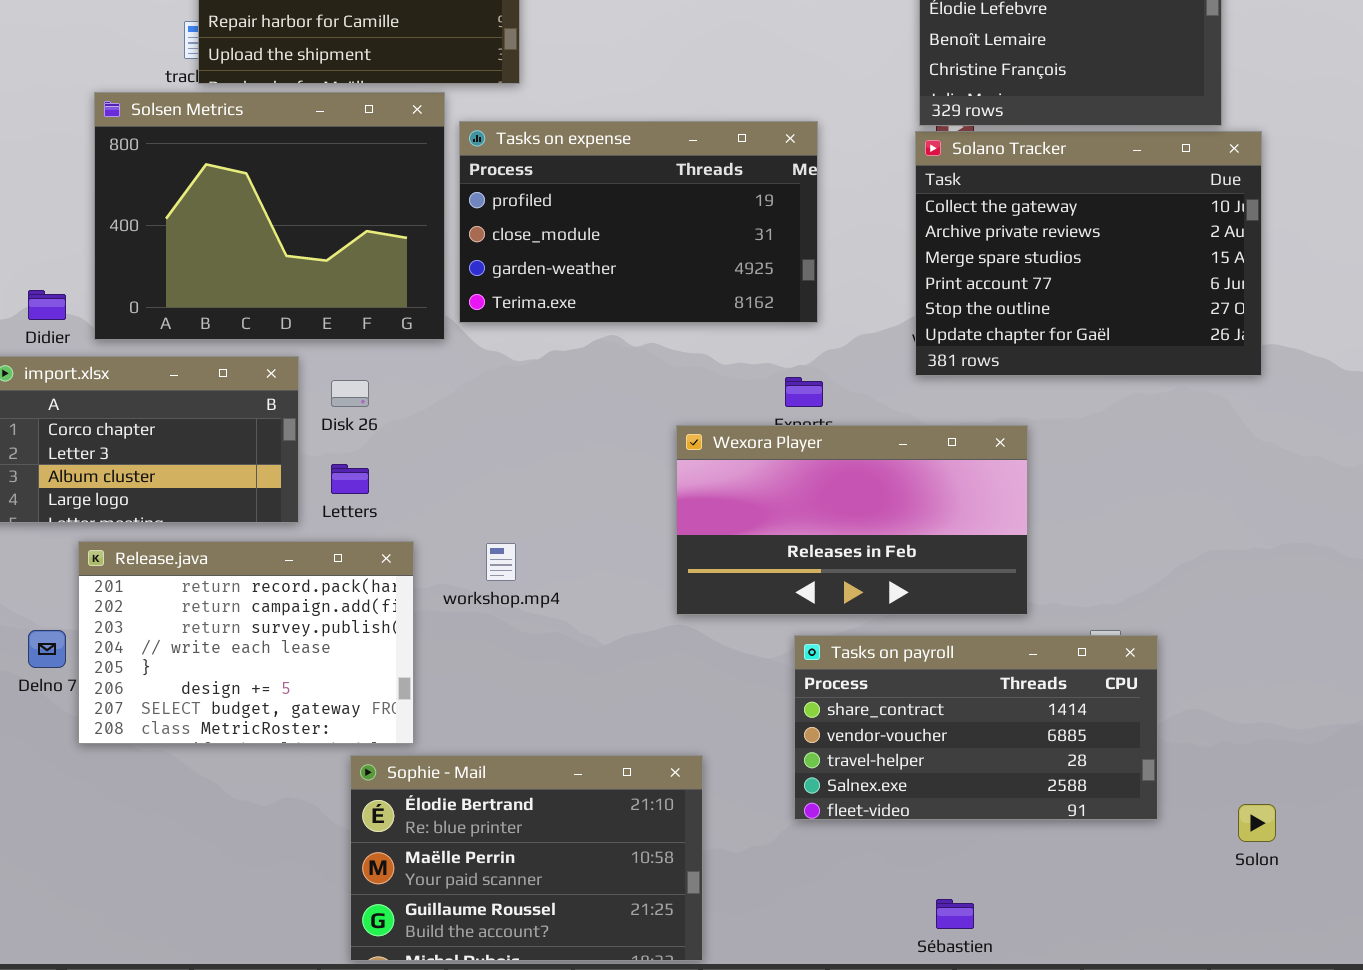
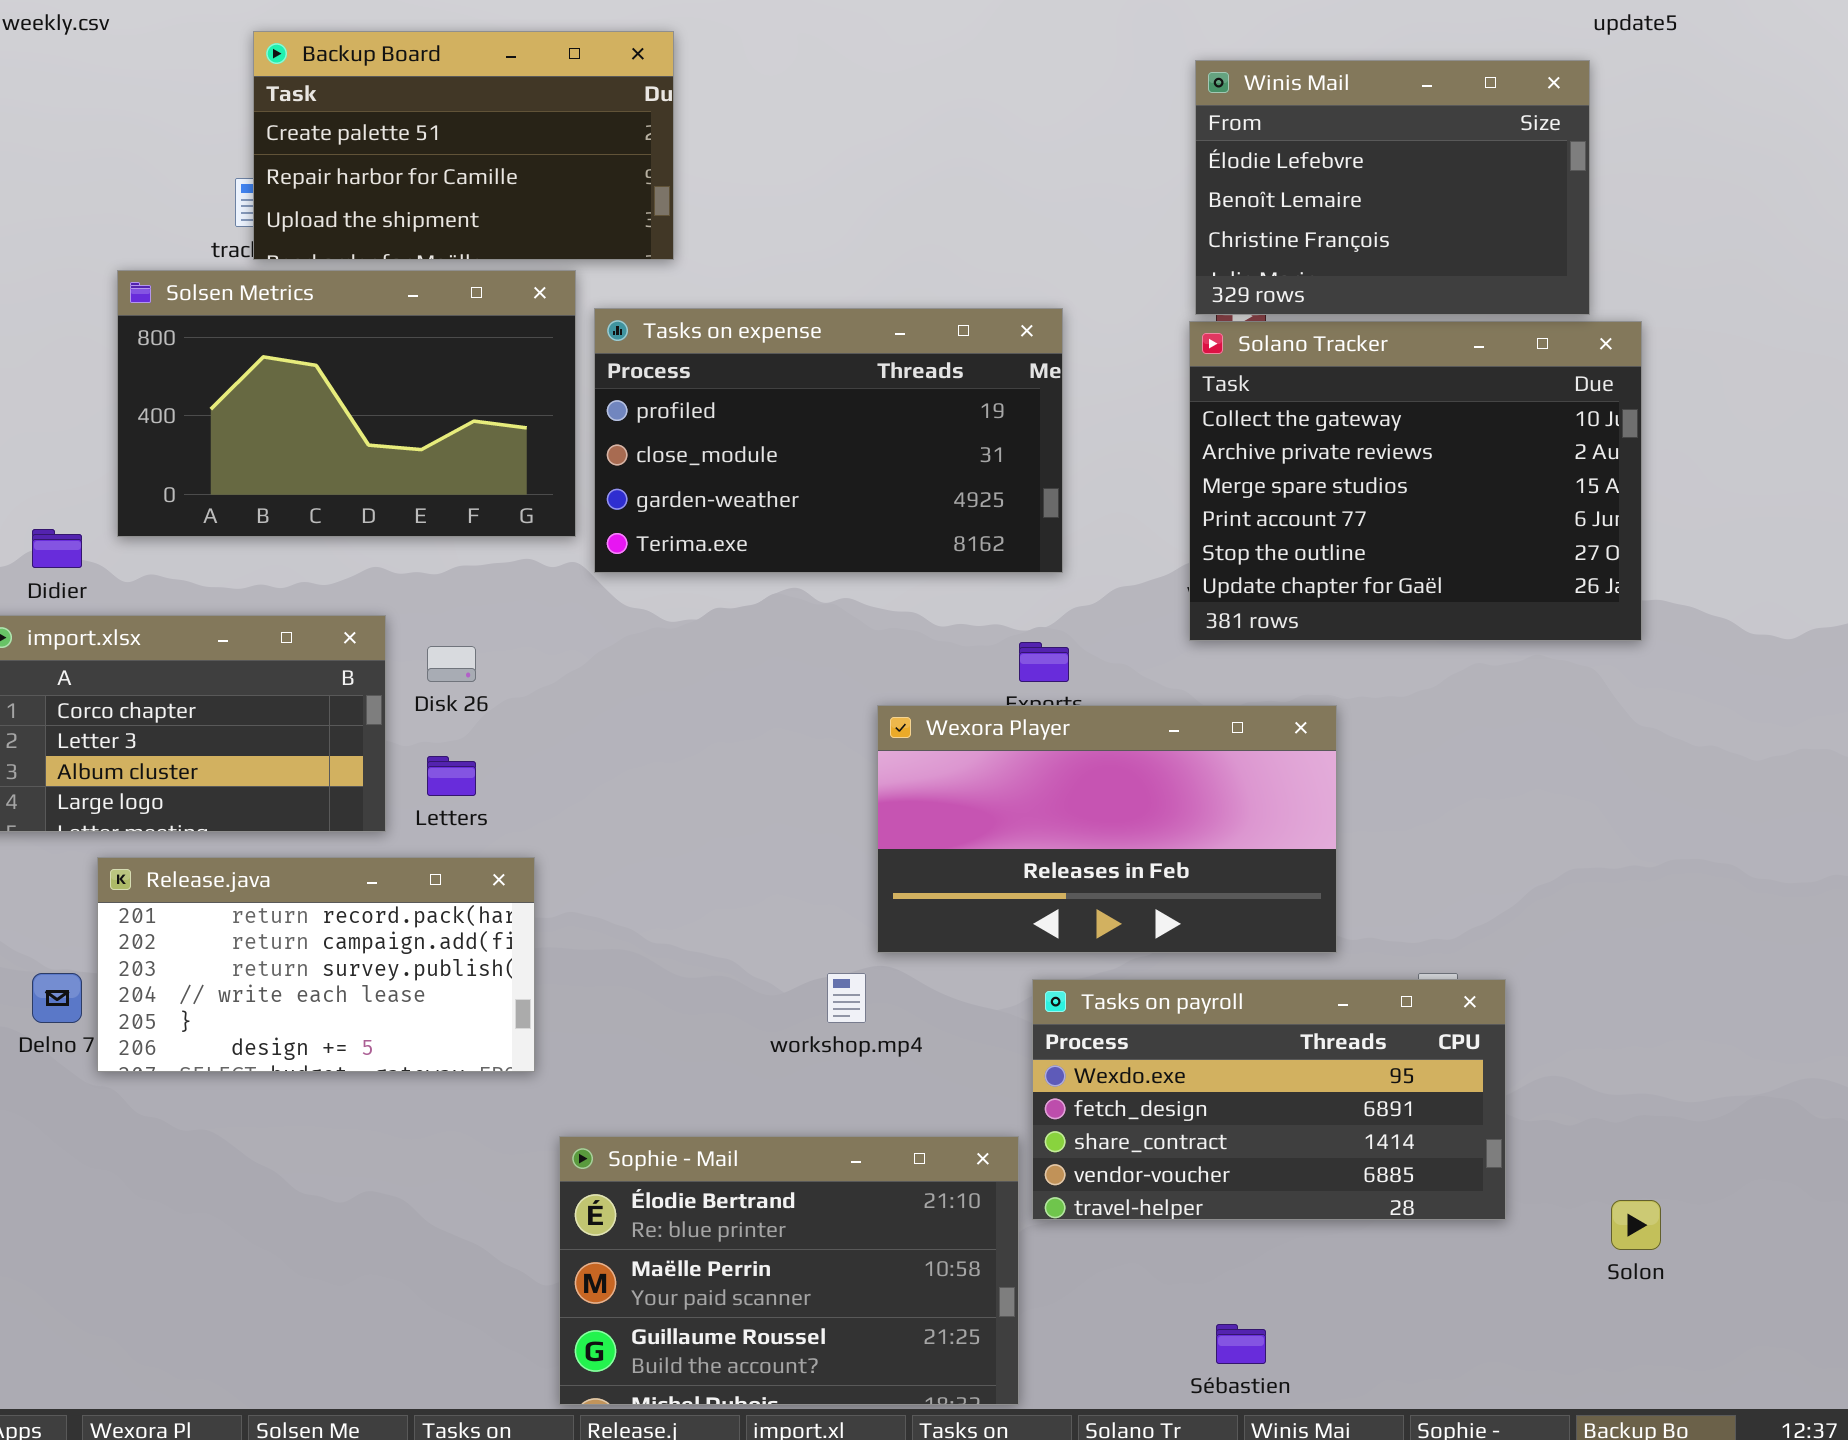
Solsen Metrics: [94,92,445,340] -> [117,270,576,537], resized
Release.java: [78,541,414,744] -> [97,857,535,1072], resized
workshop.mp4: [486,543,516,581] -> [827,973,866,1023], moved
Tasks on payroll: [794,635,1158,820] -> [1032,979,1506,1220], scrolled up 2 rows
Sophie - Mail: [350,755,703,961] -> [559,1136,1019,1405], moved

